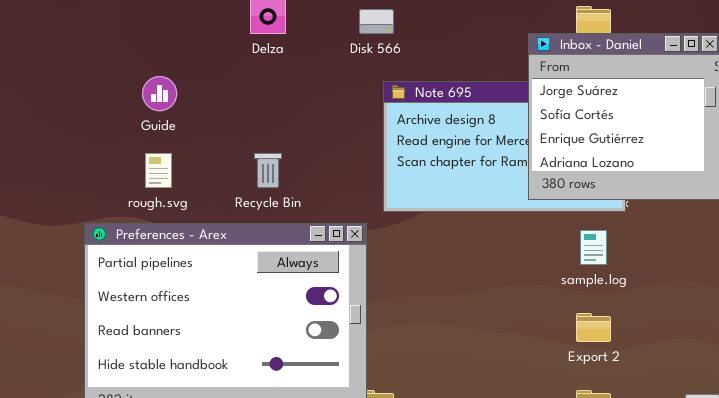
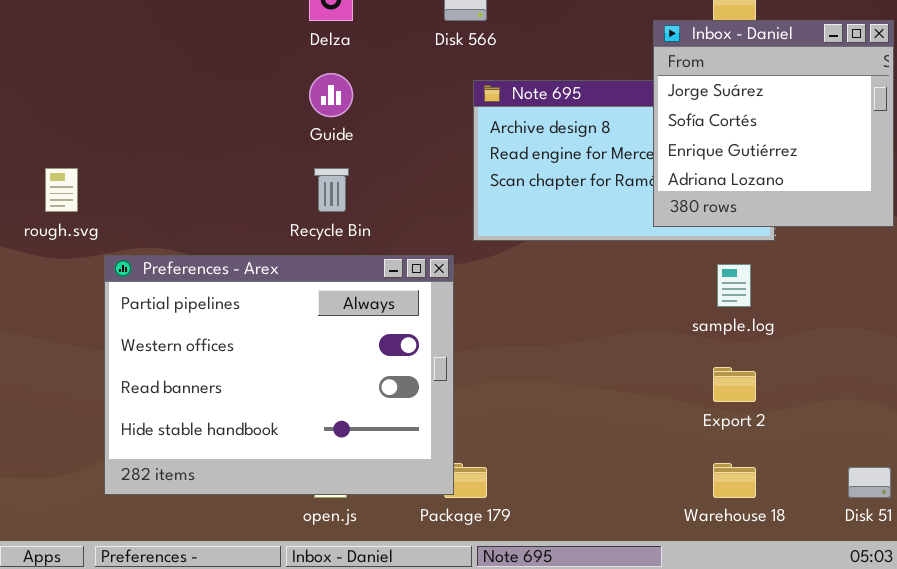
Guide: [142,76,177,111] -> [309,73,353,117], moved
rough.svg: [145,153,172,188] -> [45,168,78,212], moved

